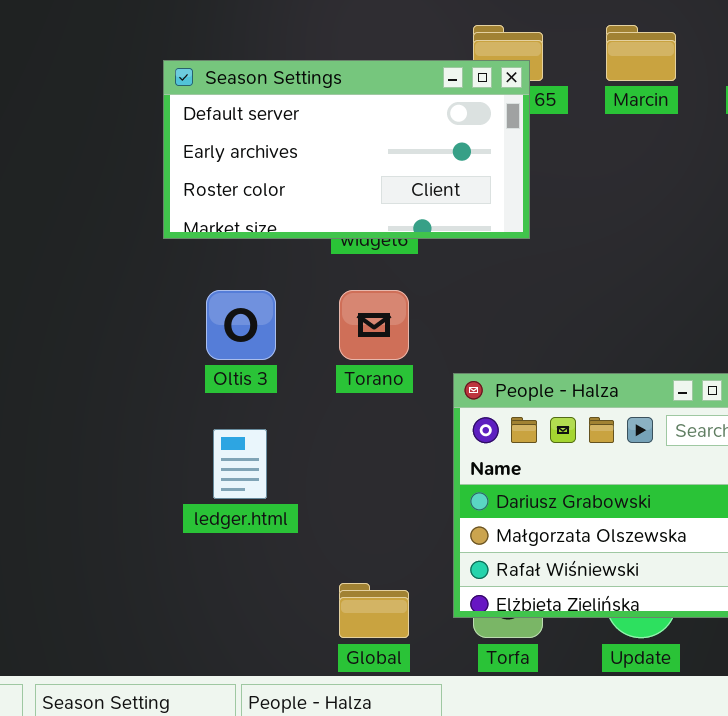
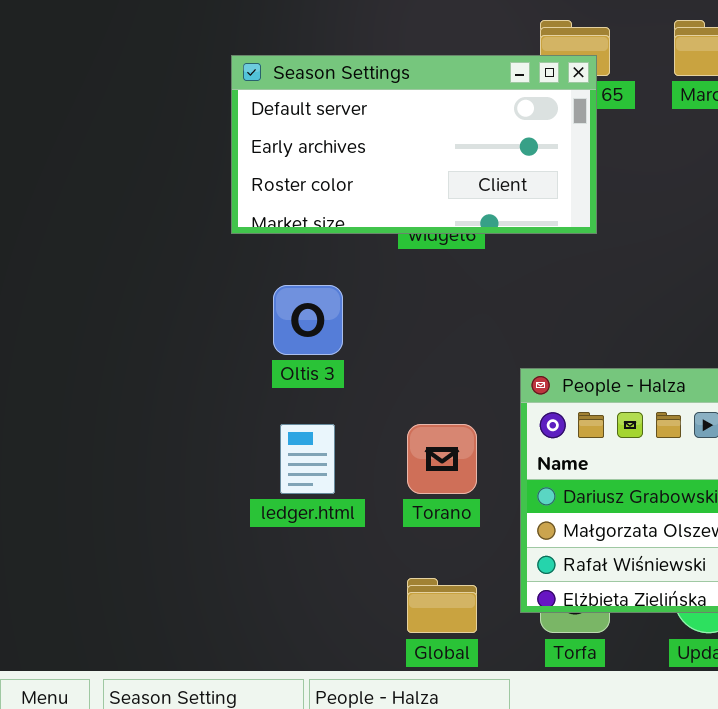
Torano: [339,290,409,360] -> [407,424,477,494], moved

